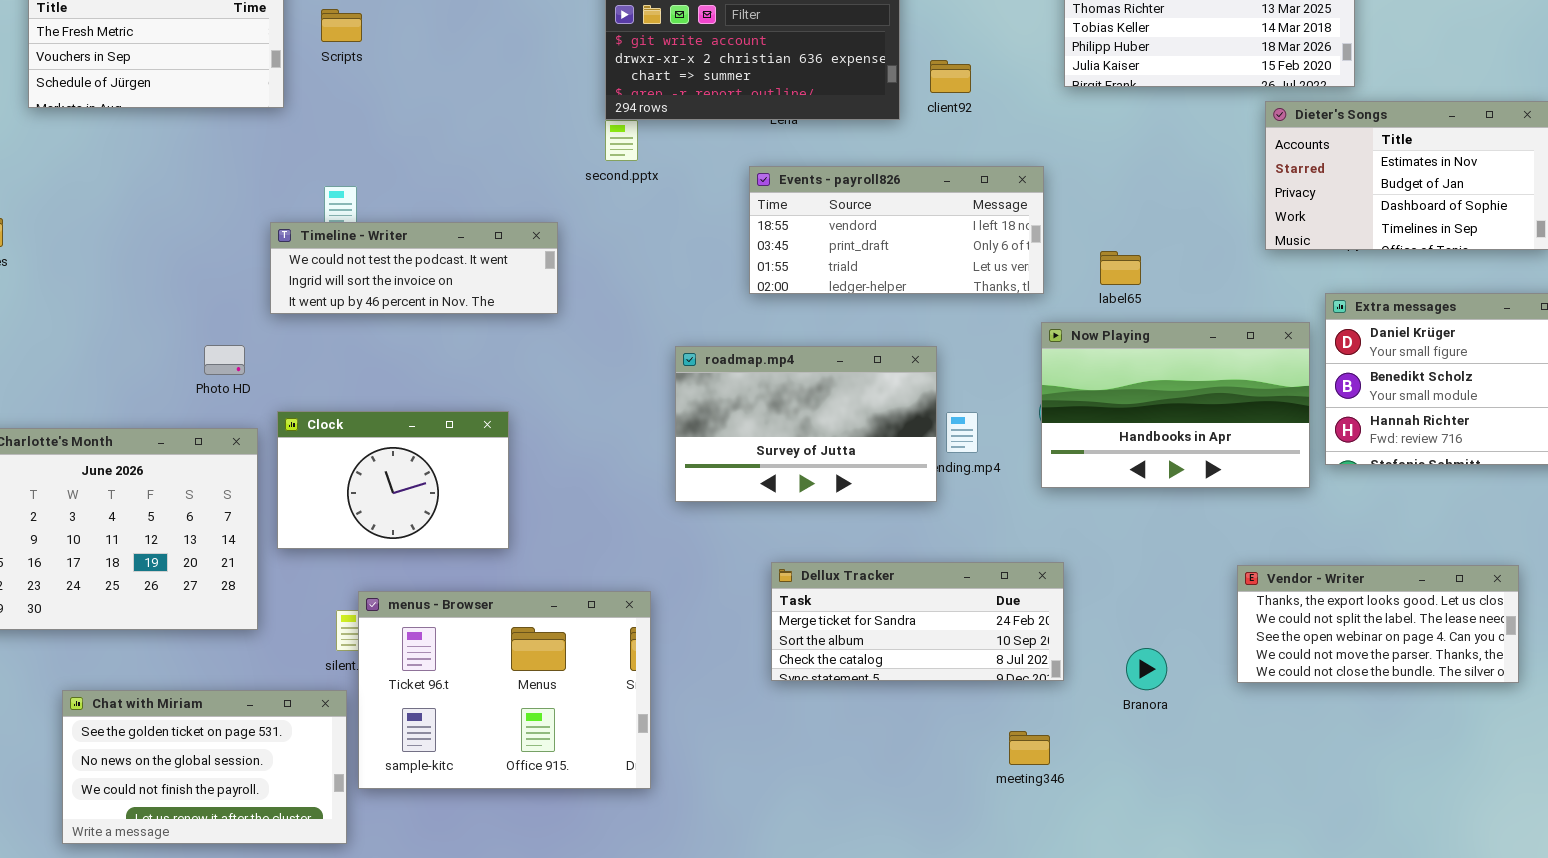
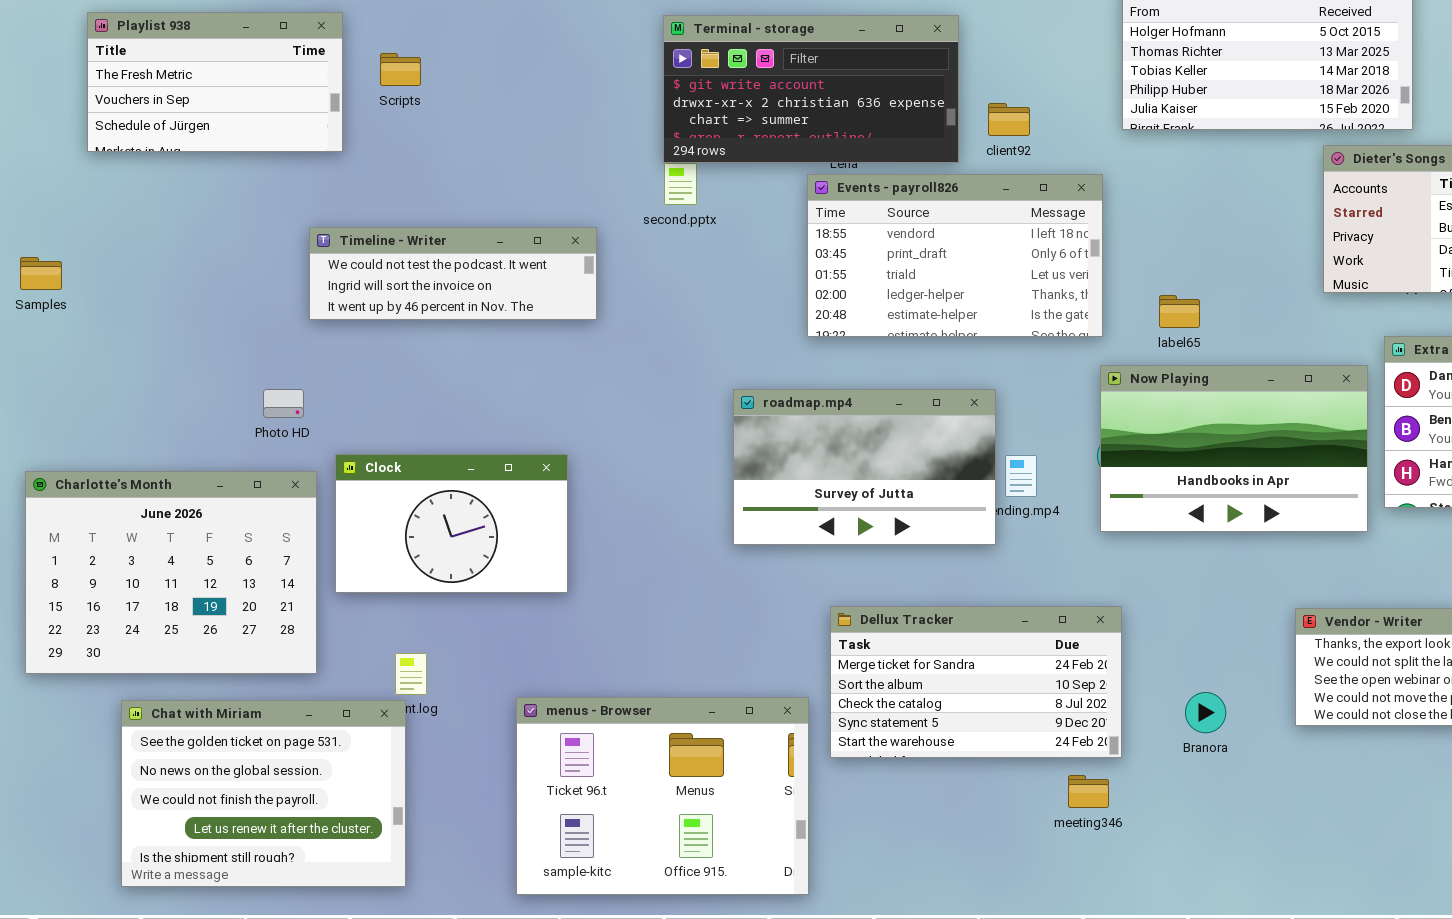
Events - payroll826: [749,166,1044,294] -> [807,174,1103,337], resized
Timeline - Writer: [270,222,558,314] -> [309,227,597,320], moved
Dellux Tracker: [771,562,1064,681] -> [830,606,1122,758], resized
menus - Browser: [358,591,651,789] -> [516,697,809,895], moved
Chat with Miriam: [62,690,347,844] -> [121,700,406,887], resized

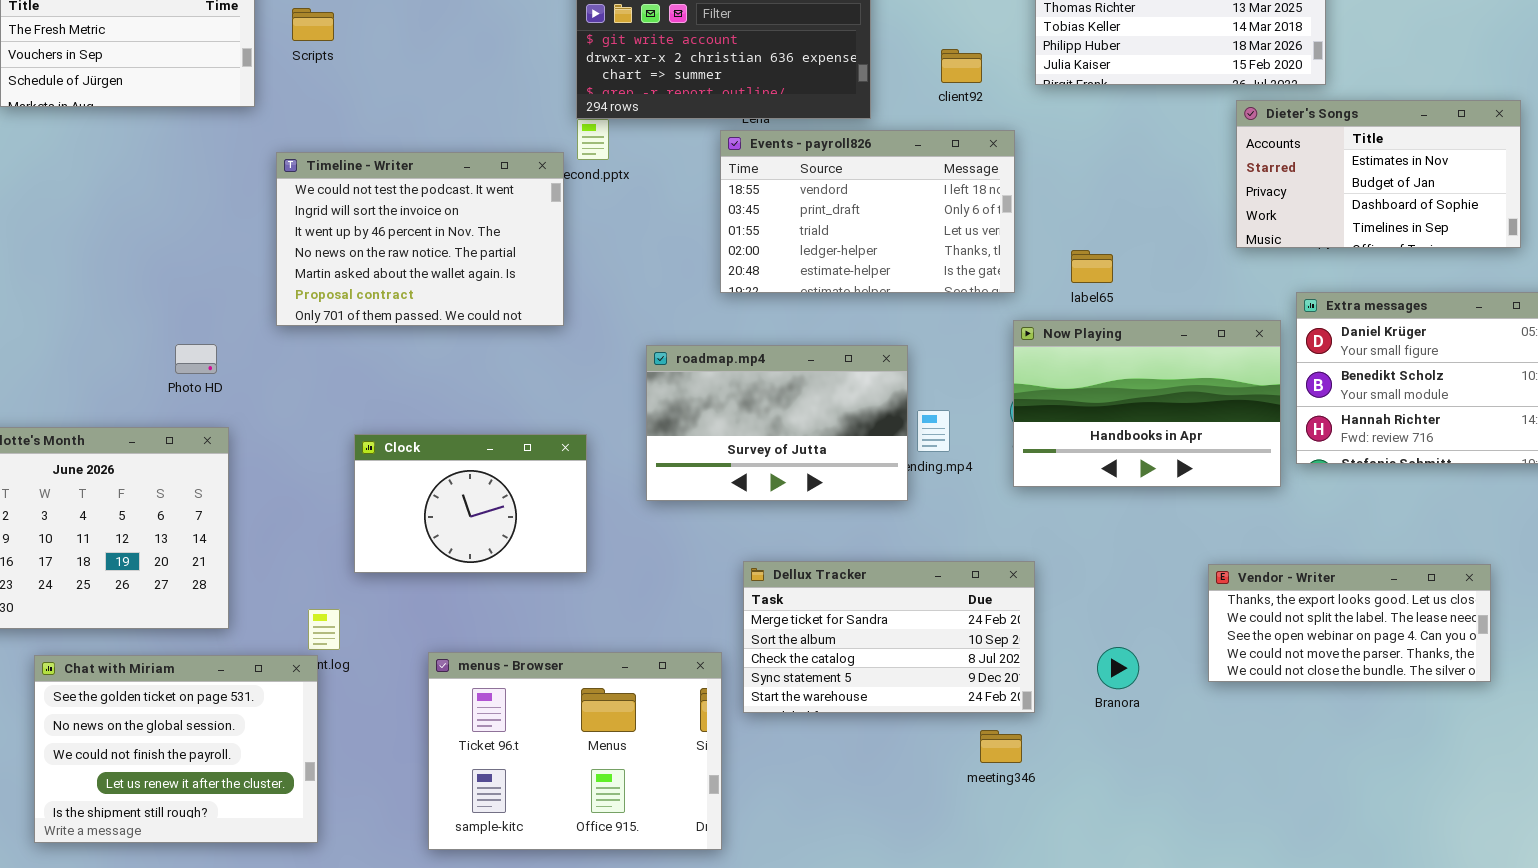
client92: [988,103,1030,136] -> [941,49,982,83], moved
Timeline - Writer: [309,227,597,320] -> [276,152,564,326], moved, resized
Clock: [335,454,568,593] -> [354,434,587,573], moved

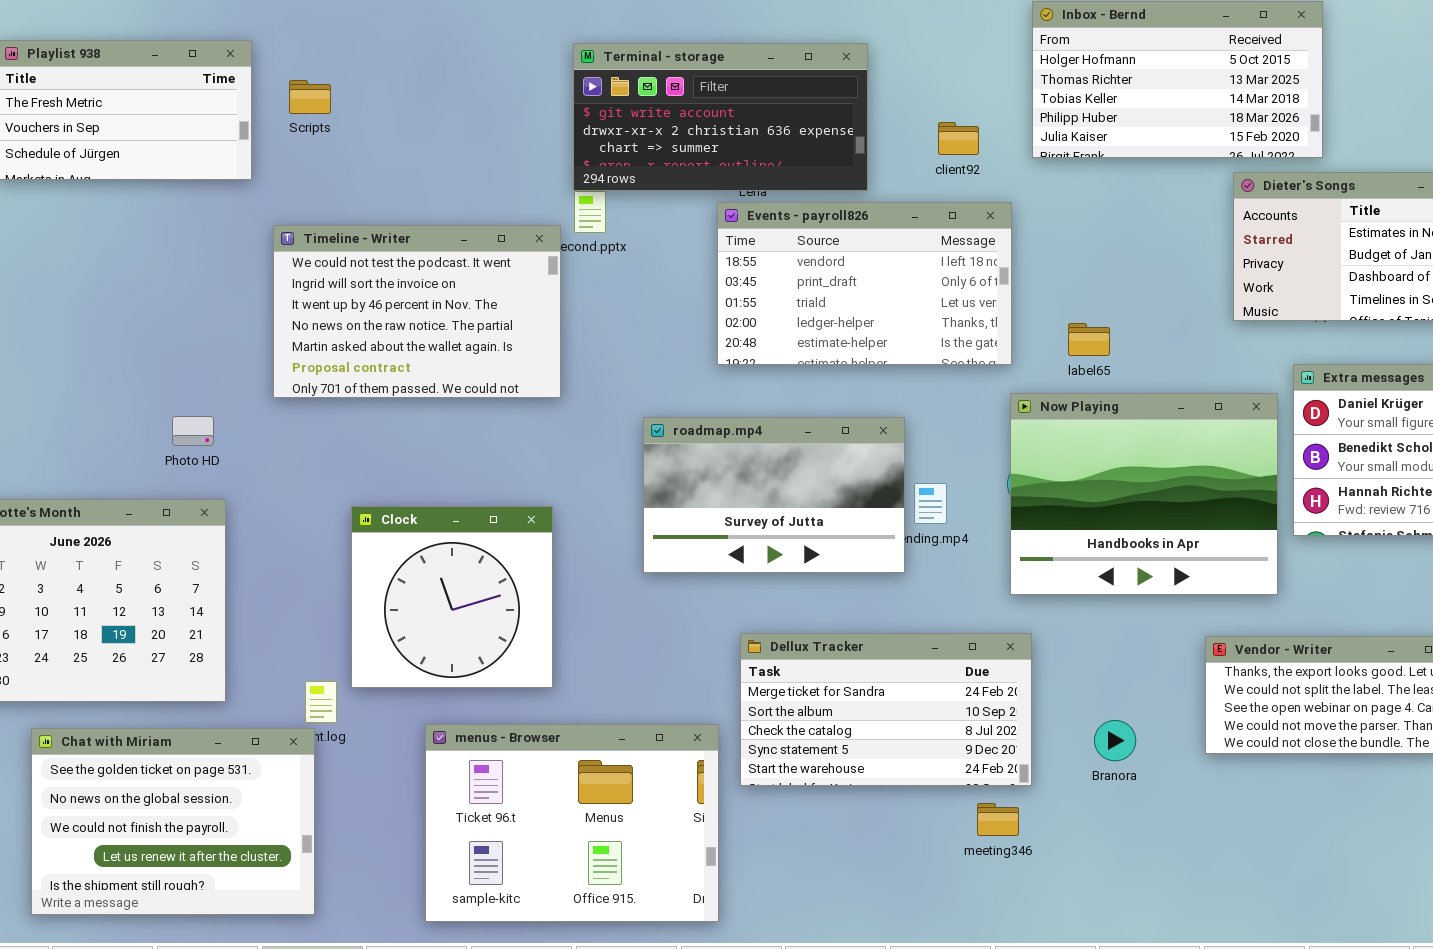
Now Playing: [1013,320,1281,487] -> [1010,393,1278,595], resized
Clock: [354,434,587,573] -> [351,506,553,688], resized

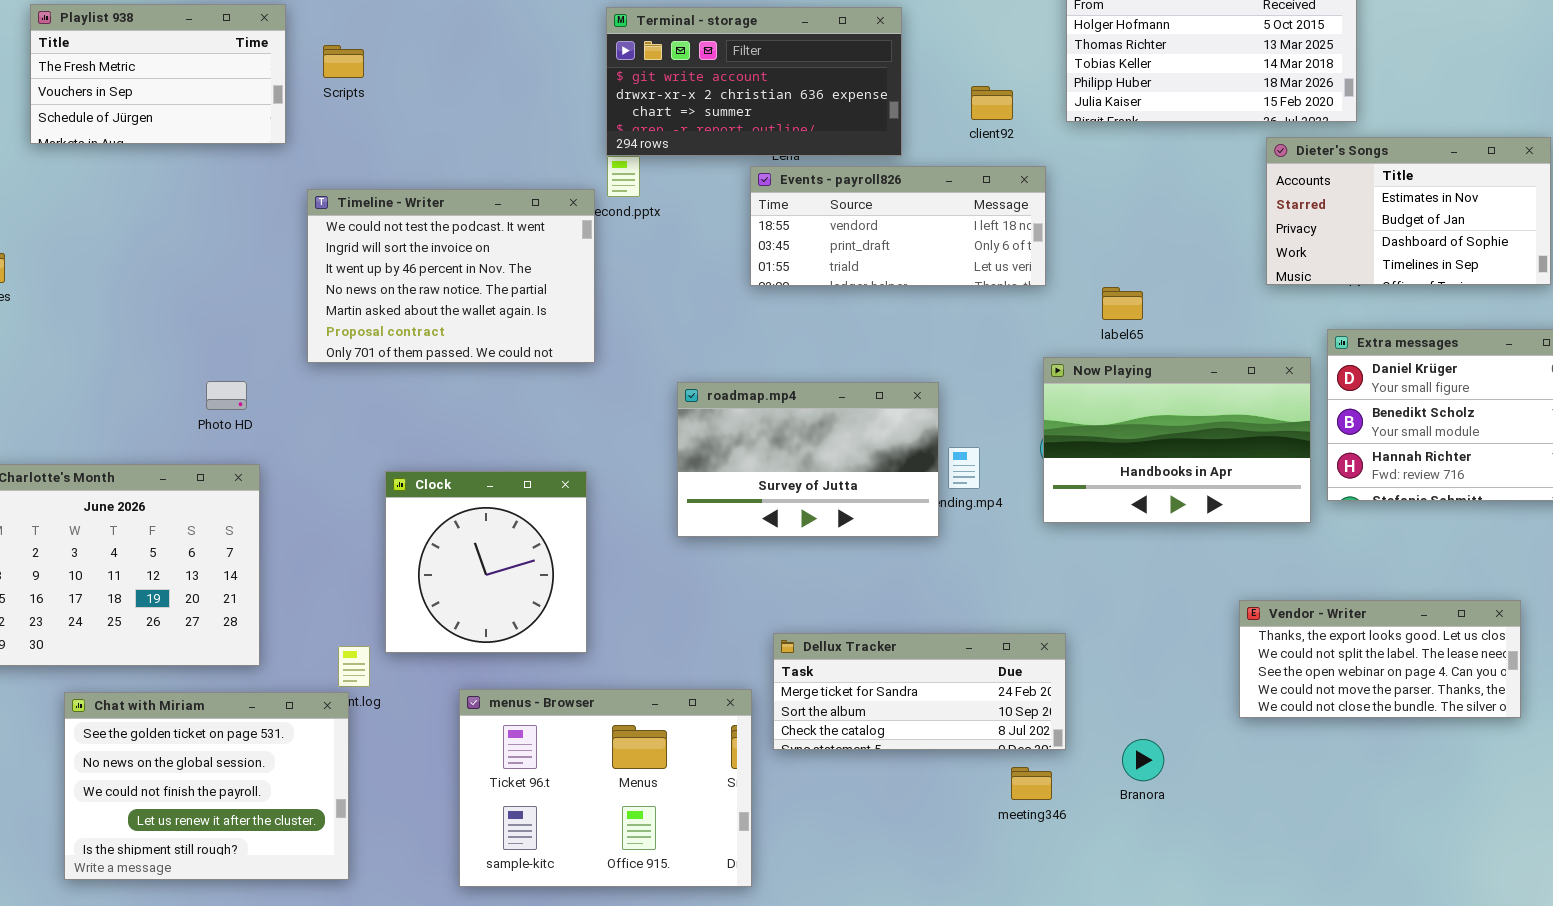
Events - payroll826: [717,202,1012,365] -> [750,166,1046,286], resized
Now Playing: [1010,393,1278,595] -> [1043,357,1311,523], resized
Dellux Tracker: [740,633,1032,786] -> [773,633,1066,750], resized
Branora: [1094,720,1136,761] -> [1122,739,1164,781], moved

